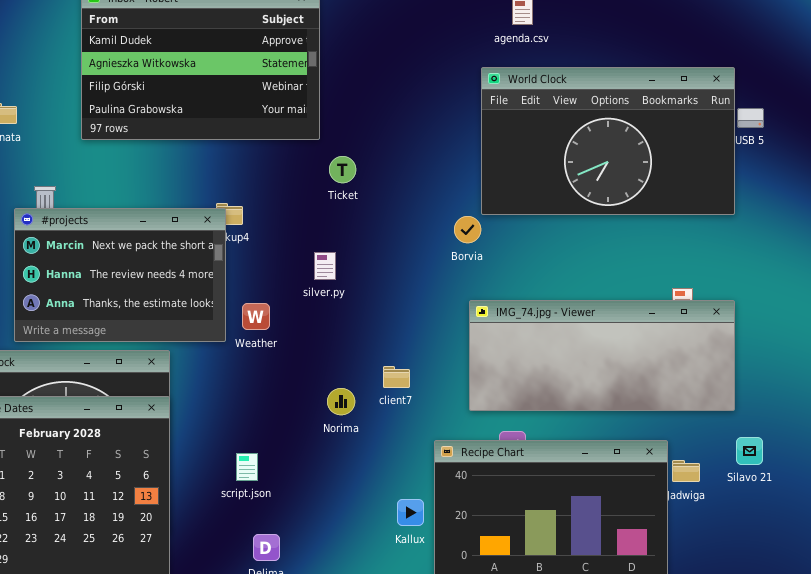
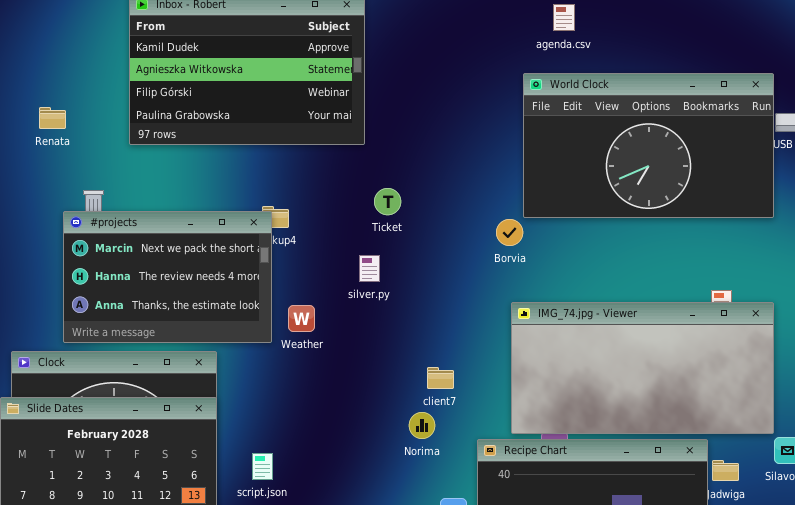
Ticket: [329,156,356,183] -> [374,188,401,215], moved
IMG_74.jpg - Viewer: [469,300,735,411] -> [511,302,774,434], resized
Norima: [327,388,355,415] -> [409,412,435,439], moved
script.json: [236,453,258,481] -> [252,453,273,480], moved

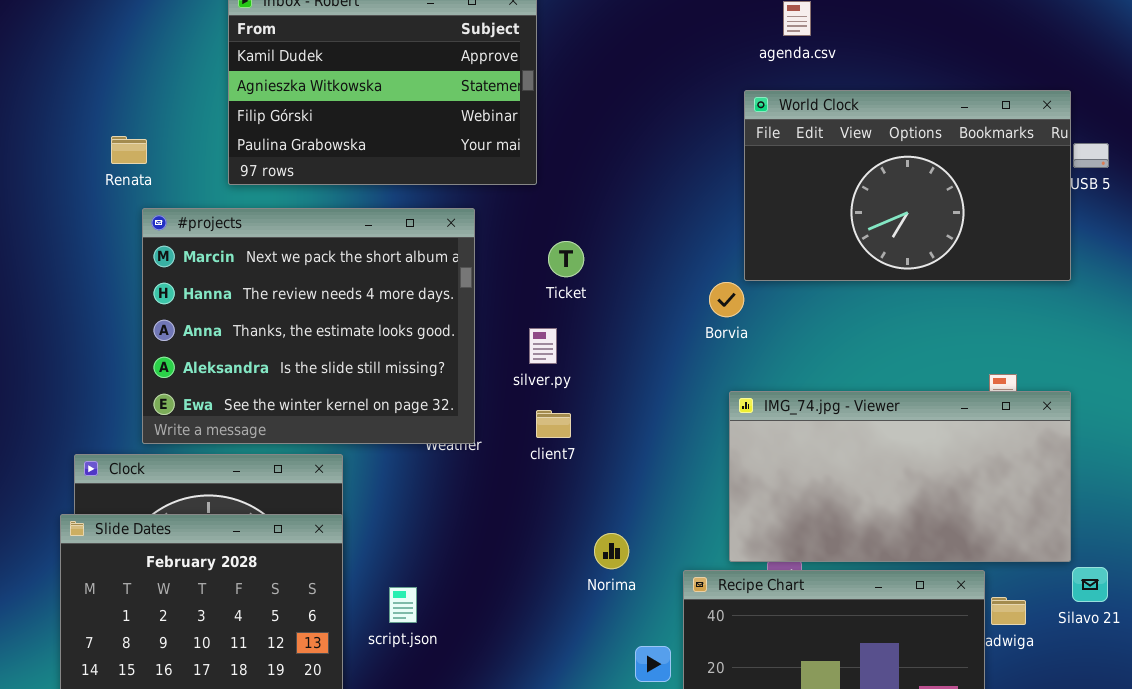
#projects: [63,211,272,343] -> [142,208,475,444], resized
client7: [427,367,454,389] -> [536,410,571,438], moved

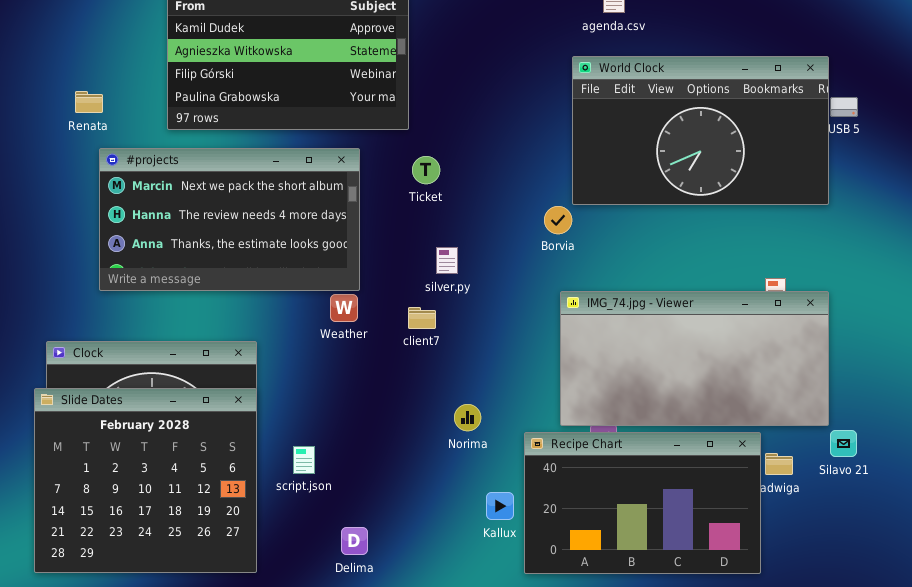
#projects: [142,208,475,444] -> [99,148,360,291], resized
Ticket: [548,241,584,277] -> [412,156,440,184], moved
silver.py: [529,328,557,364] -> [436,247,458,274], moved

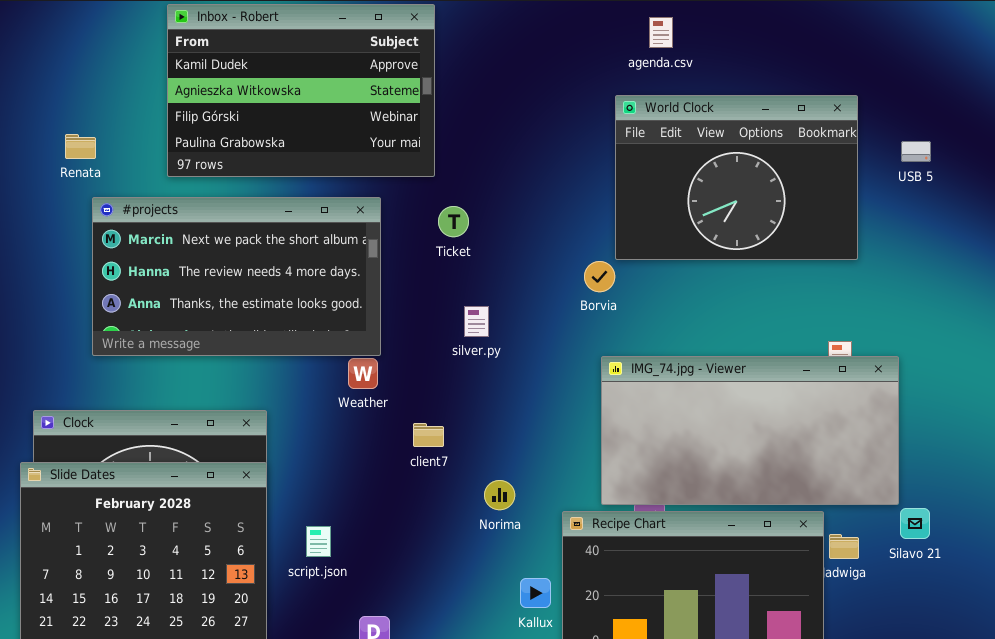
World Clock: [572,56,829,205] -> [615,95,858,260], resized
client7: [408,307,436,329] -> [413,423,444,447], moved

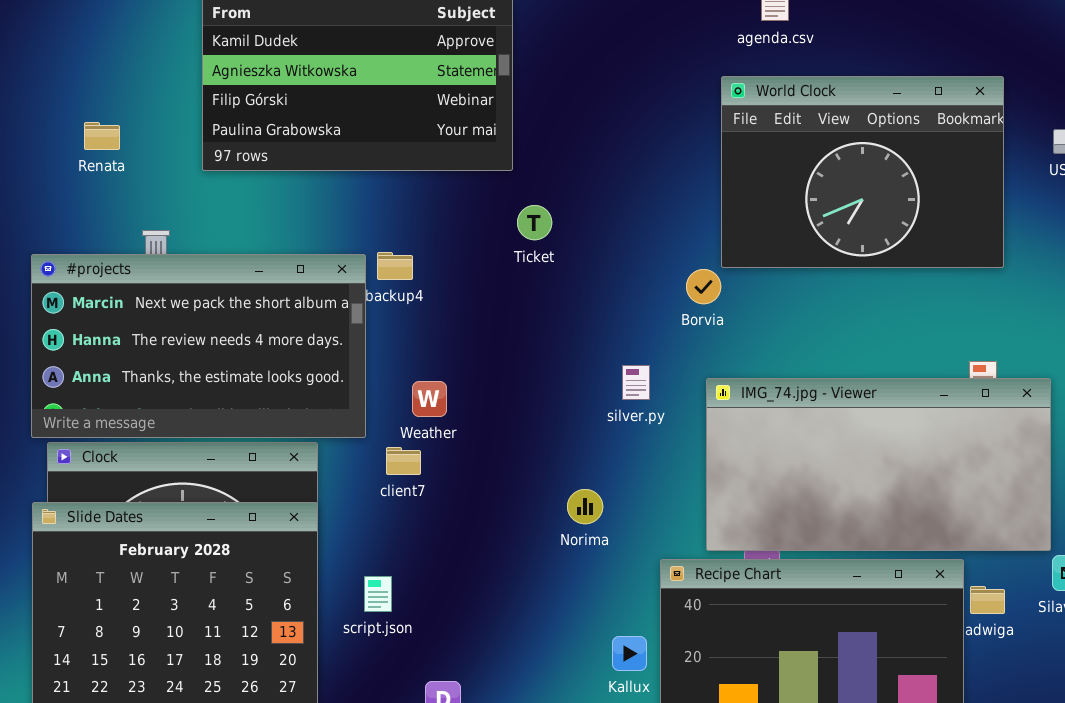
#projects: [92,197,381,356] -> [31,254,366,438], moved
silver.py: [464,306,489,337] -> [622,365,650,400], moved
client7: [413,423,444,447] -> [386,447,421,475], moved
Norima: [484,480,515,510] -> [567,489,603,524], moved

